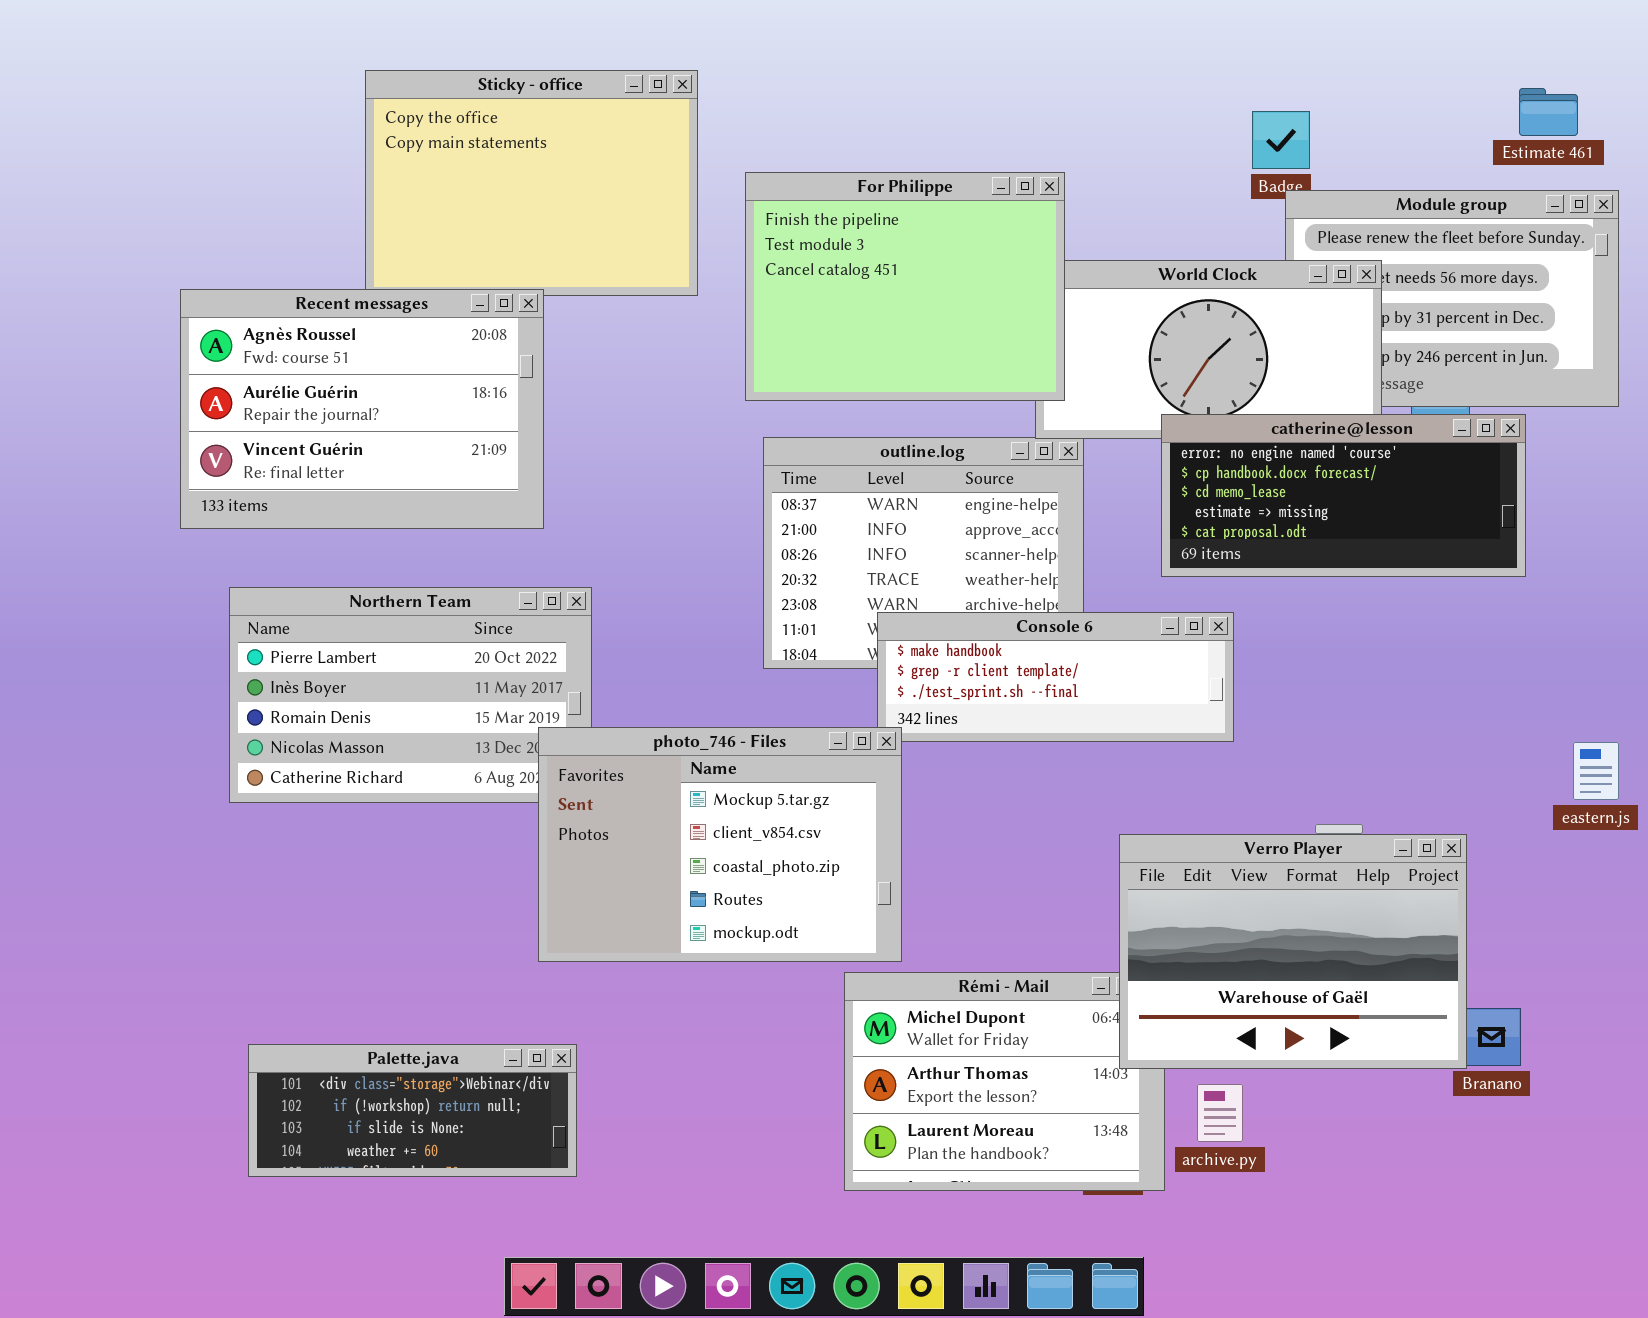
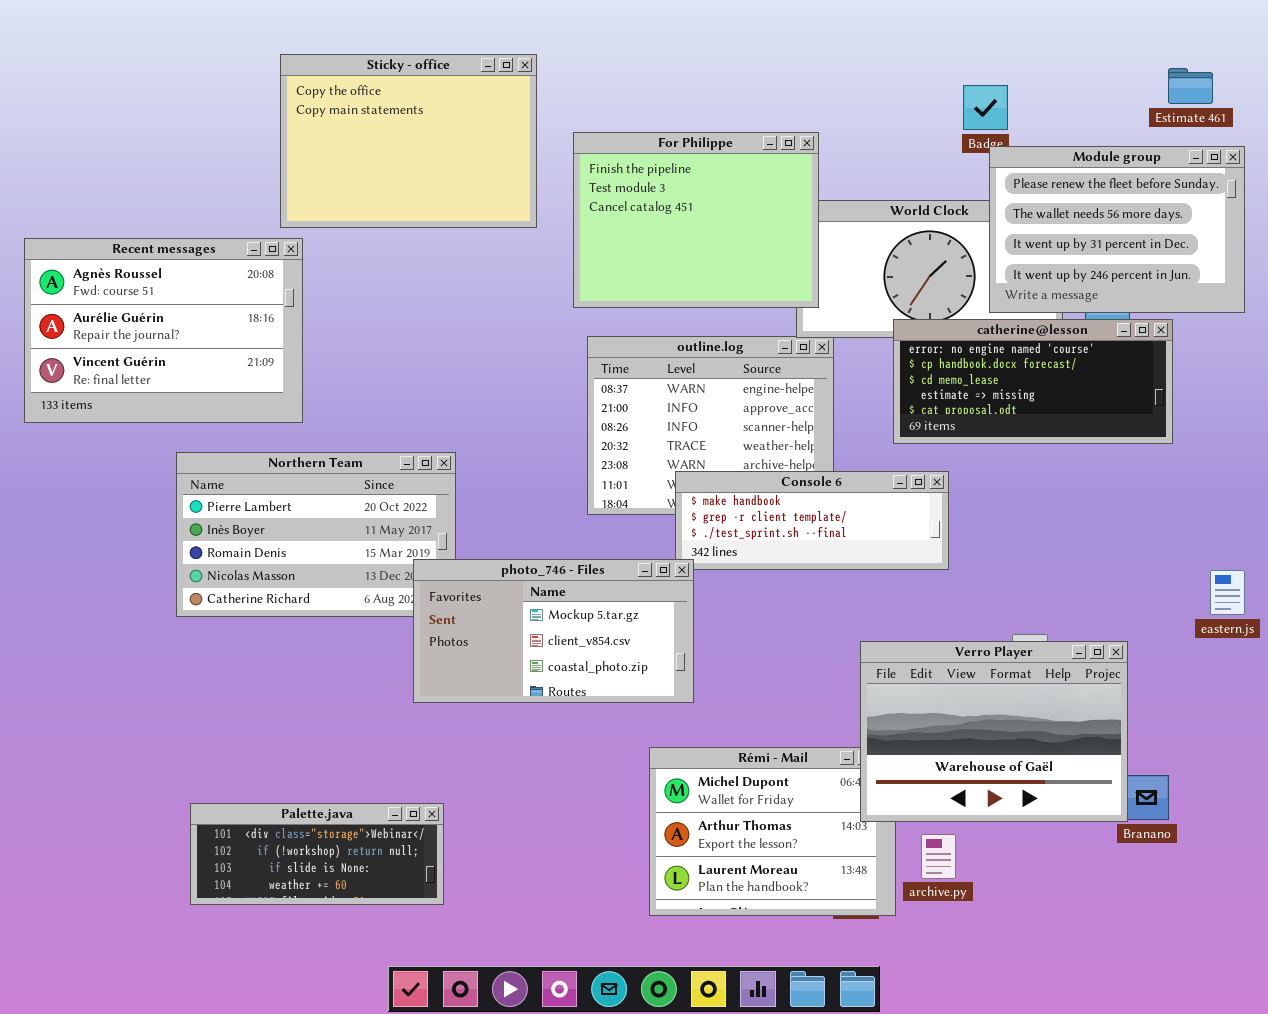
Module group: [1285,190,1619,407] -> [989,146,1245,313], raised
Recent messages: [180,289,544,529] -> [24,238,303,423], moved
photo_746 - Files: [538,727,902,962] -> [413,559,694,703], resized

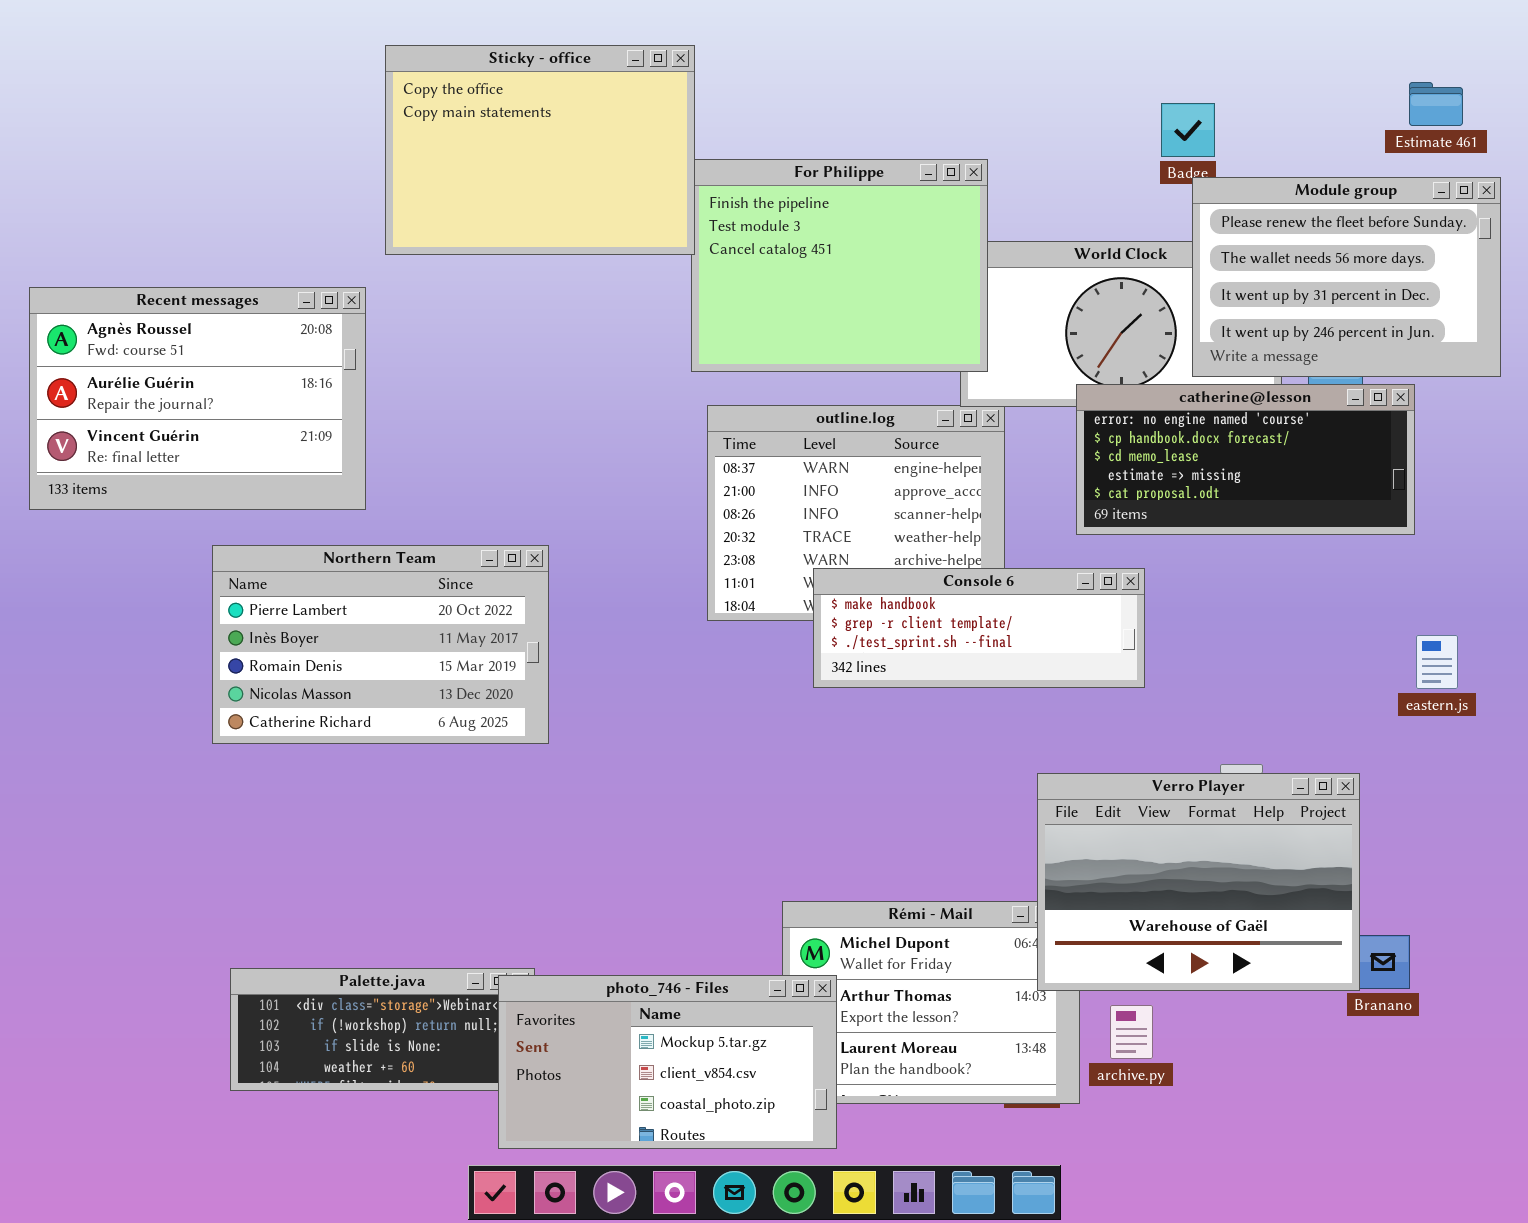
Sticky - office: [280,54,537,228] -> [385,45,695,255], moved
photo_746 - Files: [413,559,694,703] -> [498,975,837,1149], moved
eastern.js: [1210,570,1245,615] -> [1416,635,1458,689], moved

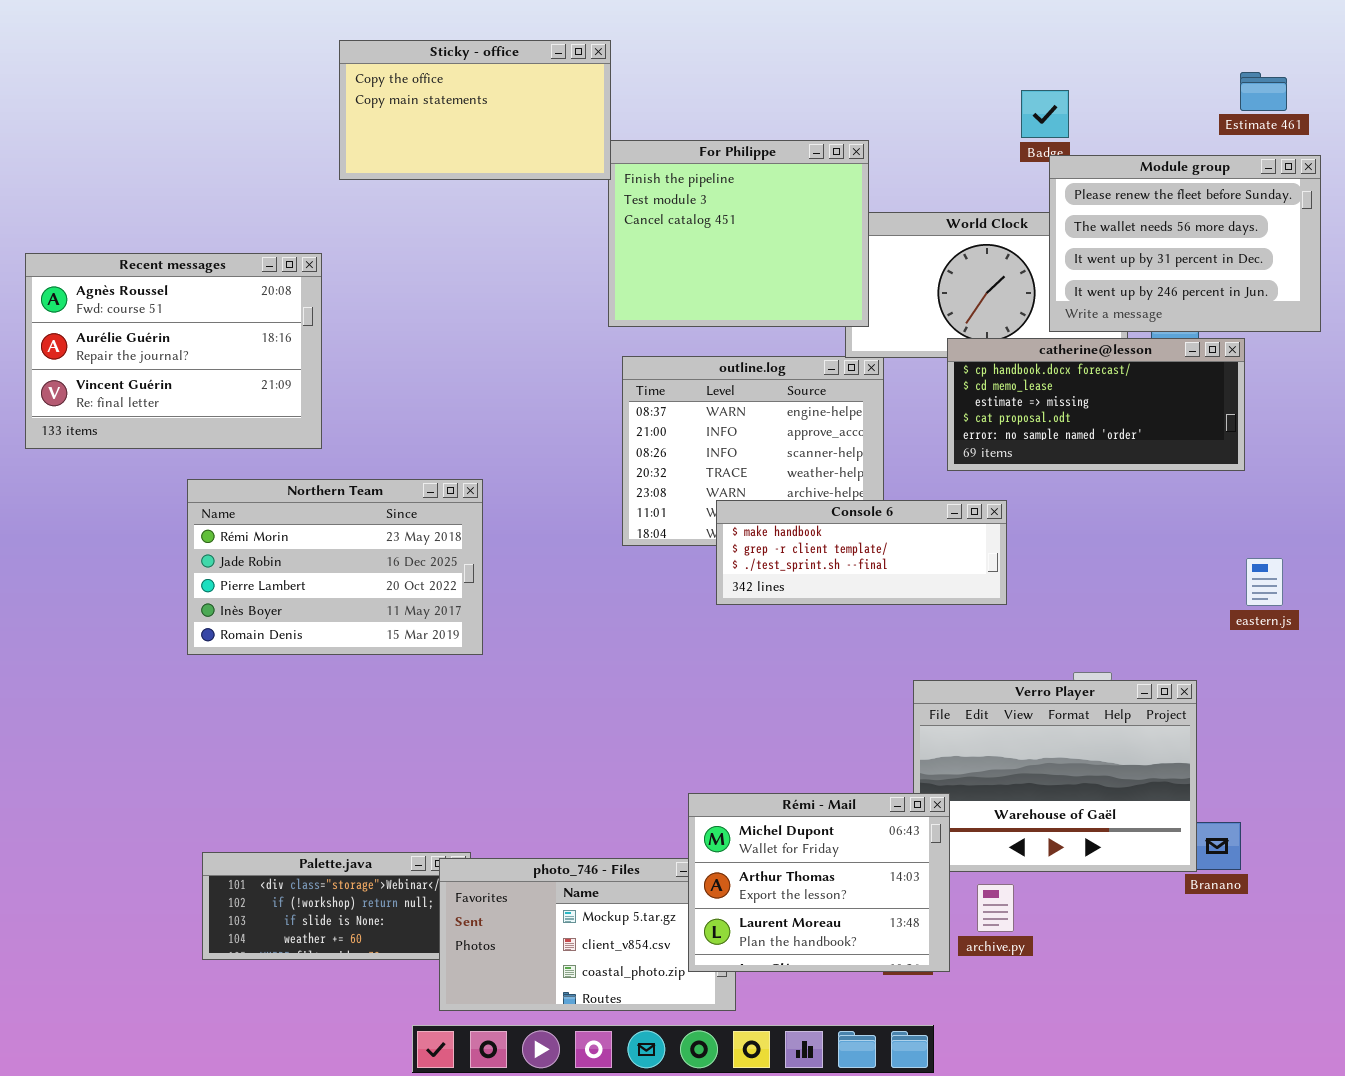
Sticky - office: [385,45,695,255] -> [339,40,611,180], resized
catherine@lesson: [1076,384,1415,535] -> [947,338,1245,471], scrolled down 1 row
Northern Team: [212,545,549,744] -> [187,479,483,655], scrolled up 2 rows
Rémi - Mail: [782,901,1080,1104] -> [688,793,950,972], raised

